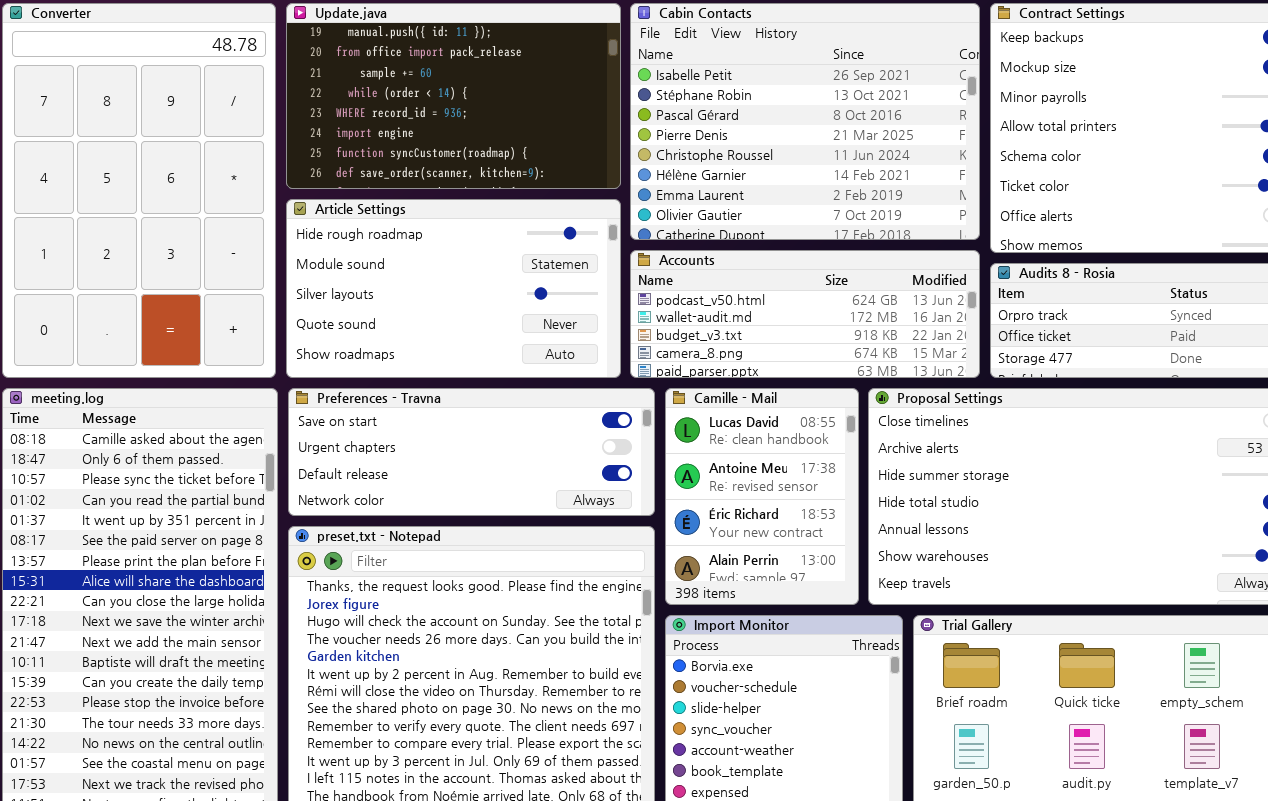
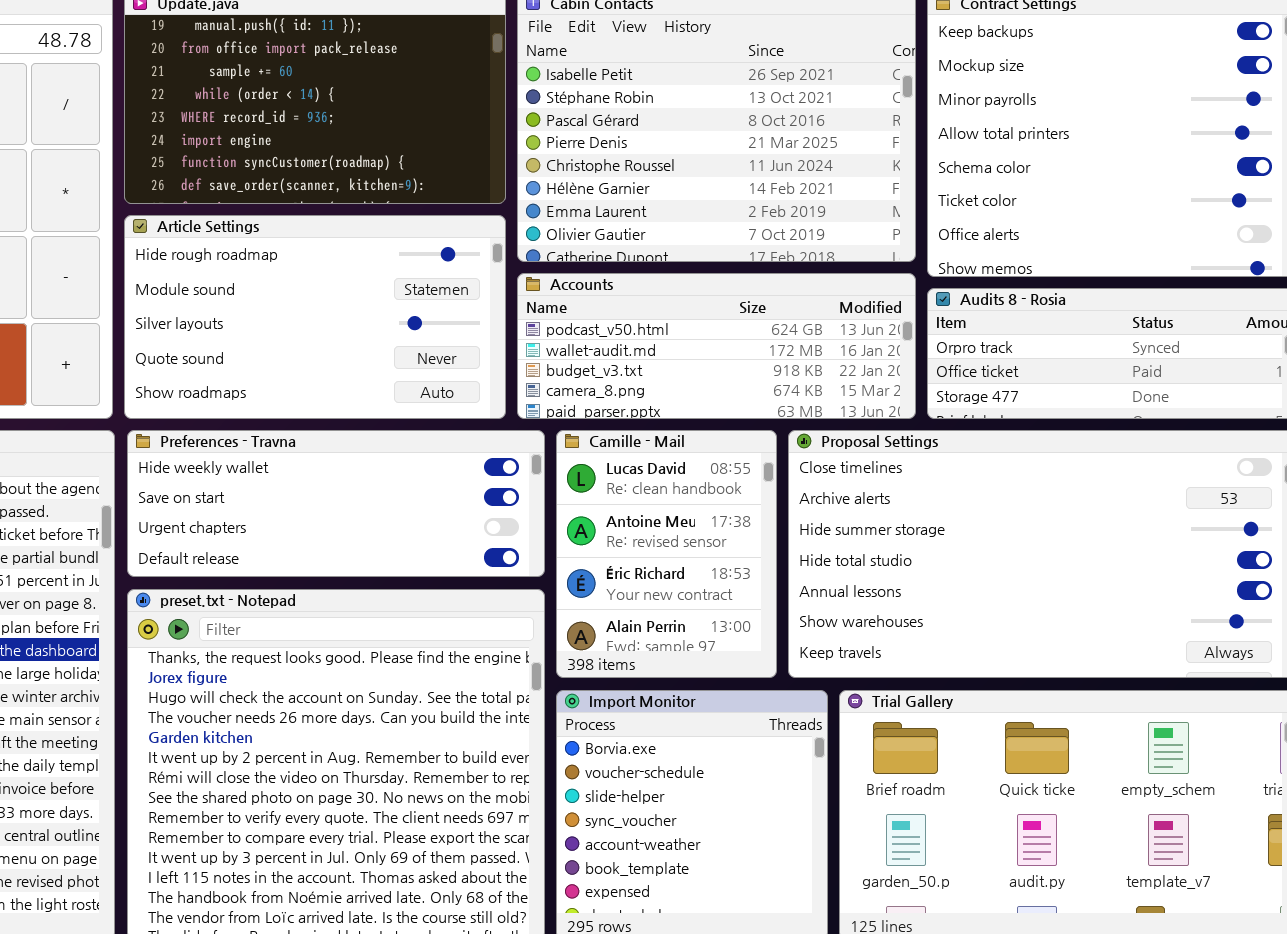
Preferences - Travna: [288,388,655,516] -> [127,430,545,577], scrolled up 1 row

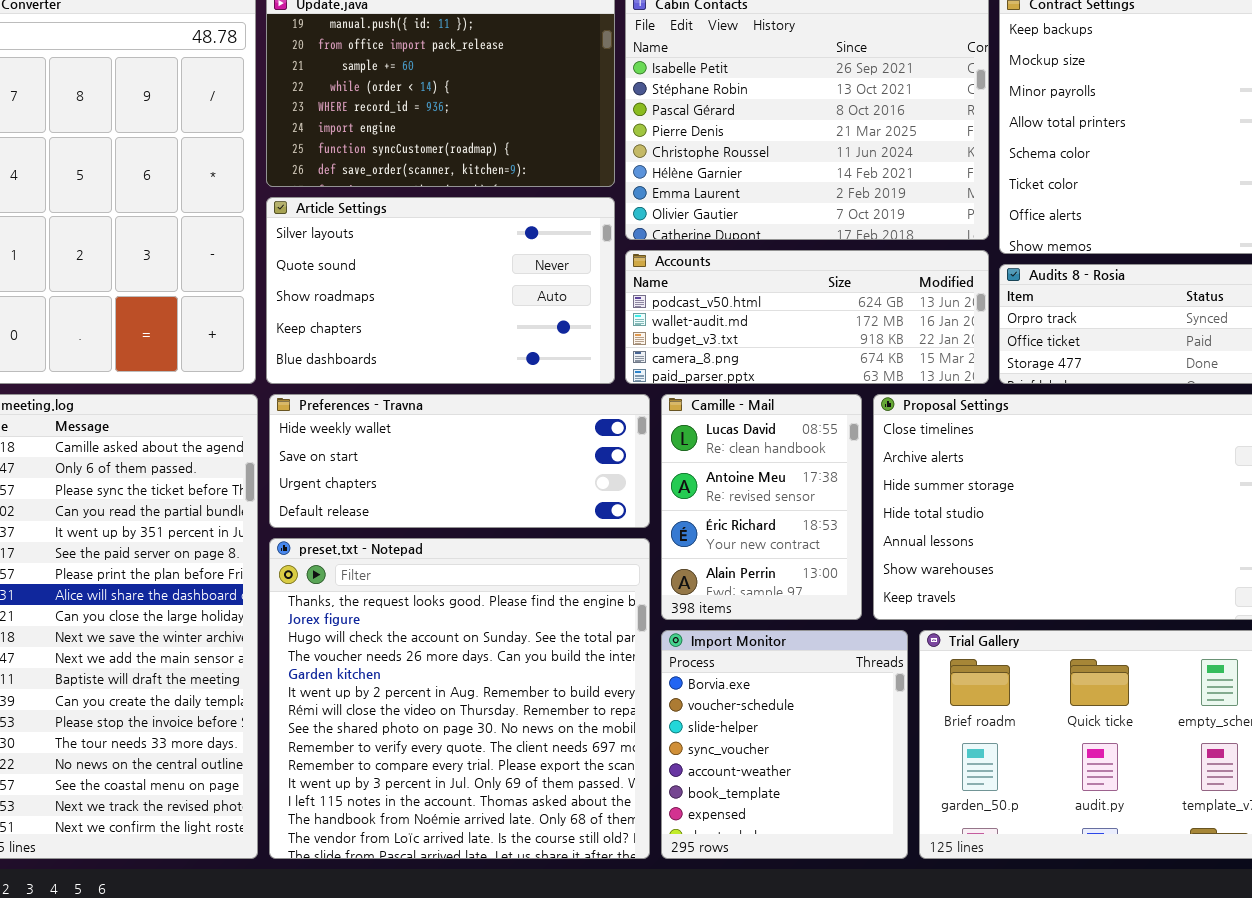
Article Settings: [124,215,506,419] -> [266,197,615,384], scrolled down 2 rows

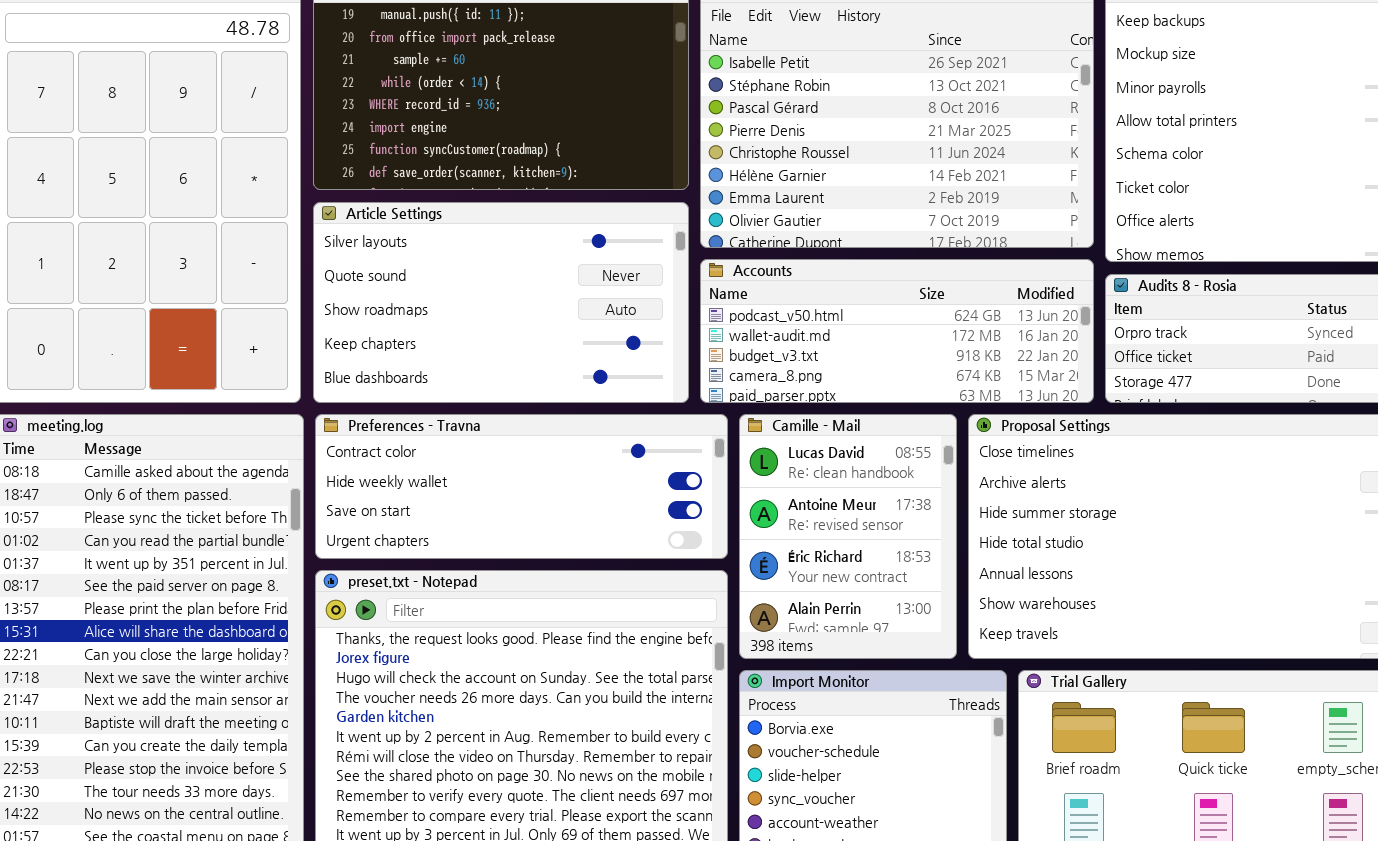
Preferences - Travna: [269,394,650,528] -> [315,414,728,559], scrolled up 1 row

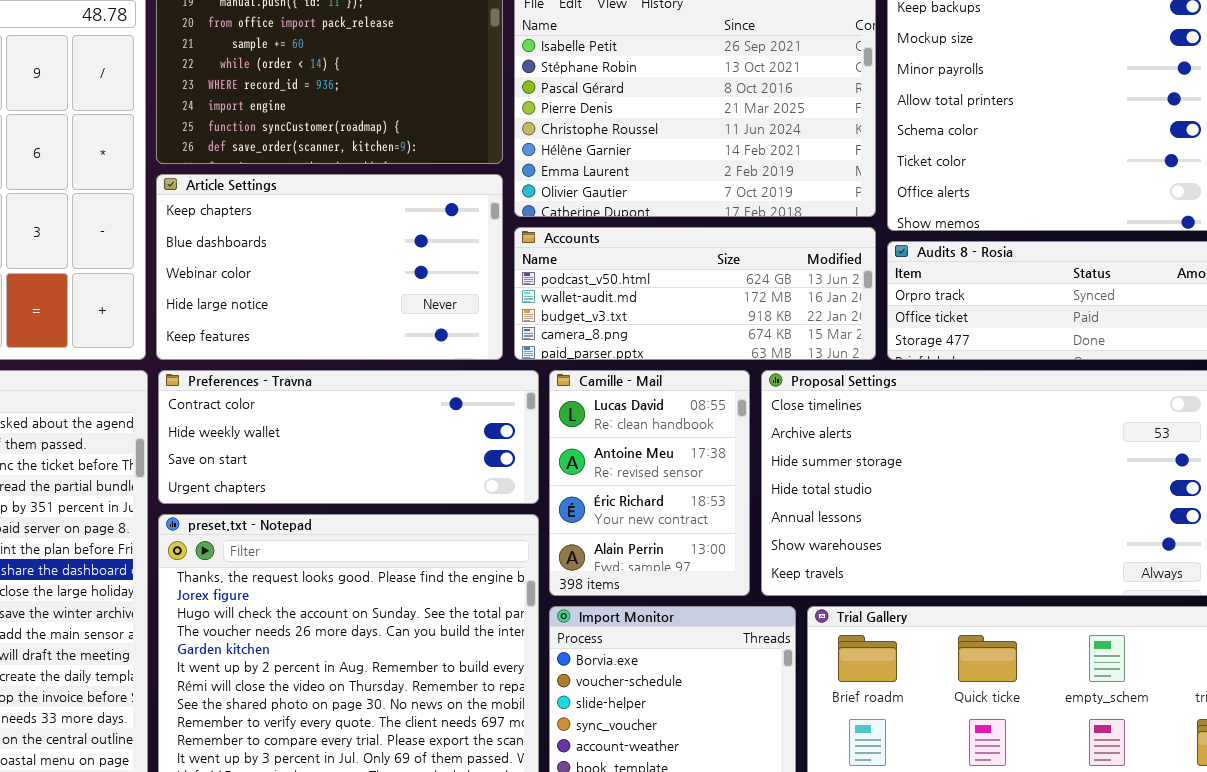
Article Settings: [313,202,689,403] -> [156,174,503,360], scrolled down 3 rows

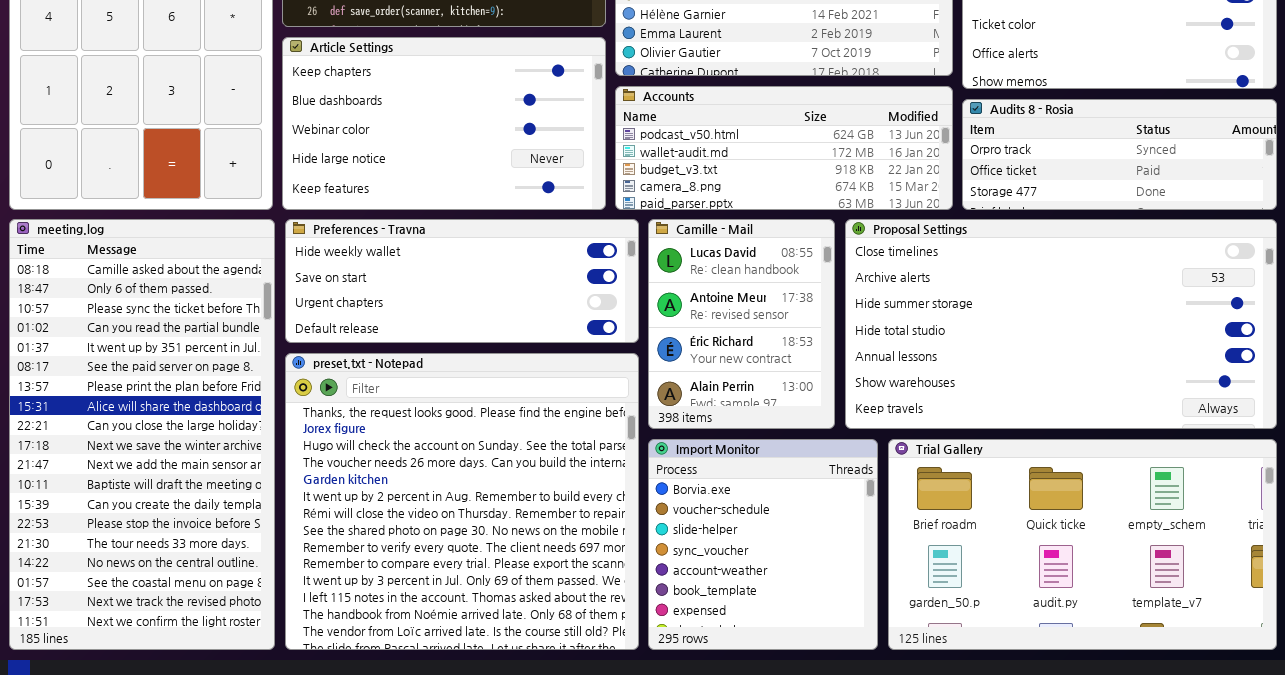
Preferences - Travna: [158,370,539,504] -> [285,219,639,343], scrolled down 1 row

